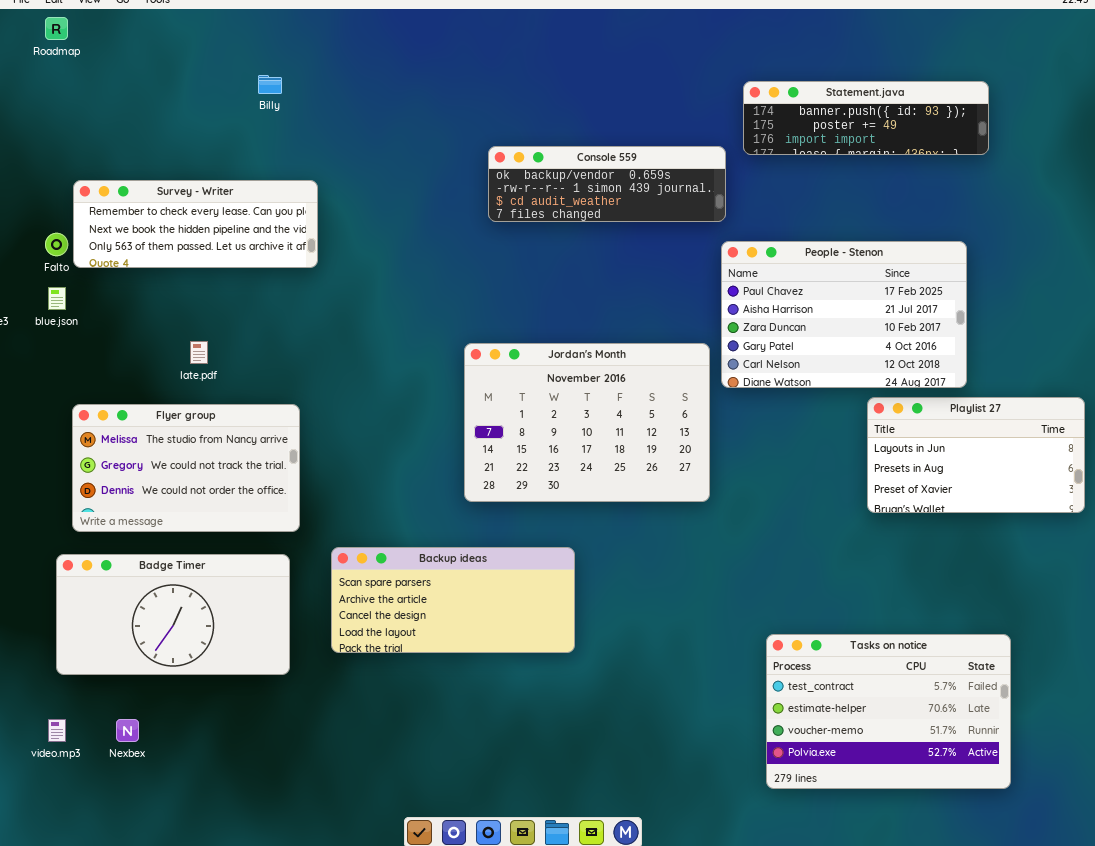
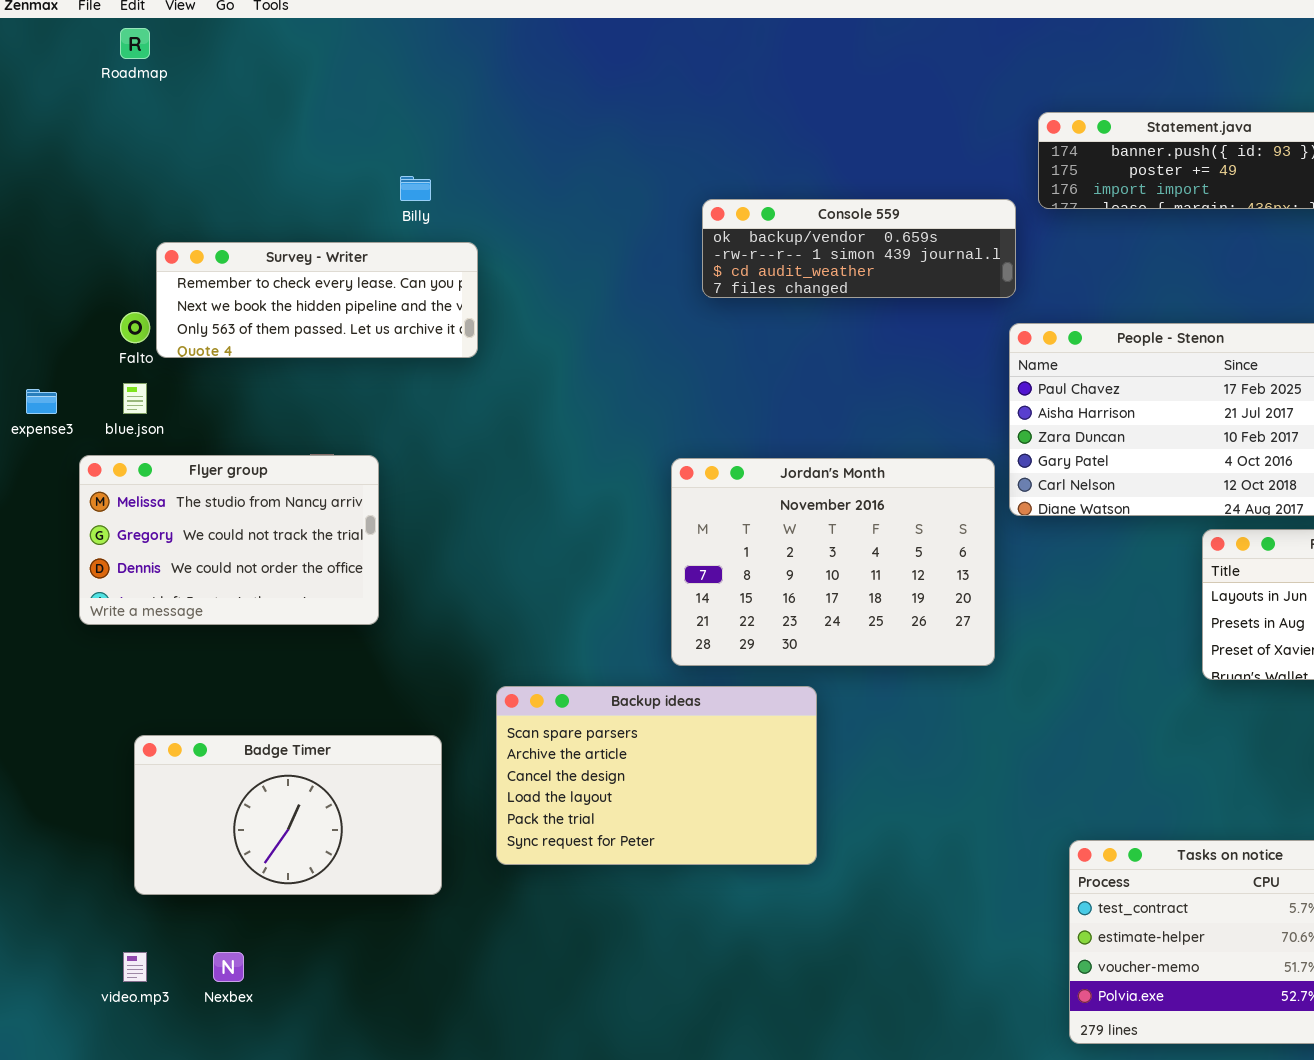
Billy: [258,75,282,94] -> [400,176,431,201], moved
Flyer group: [72,404,300,532] -> [79,455,379,625], moved
Backup ideas: [331,547,575,653] -> [496,686,817,865], resized

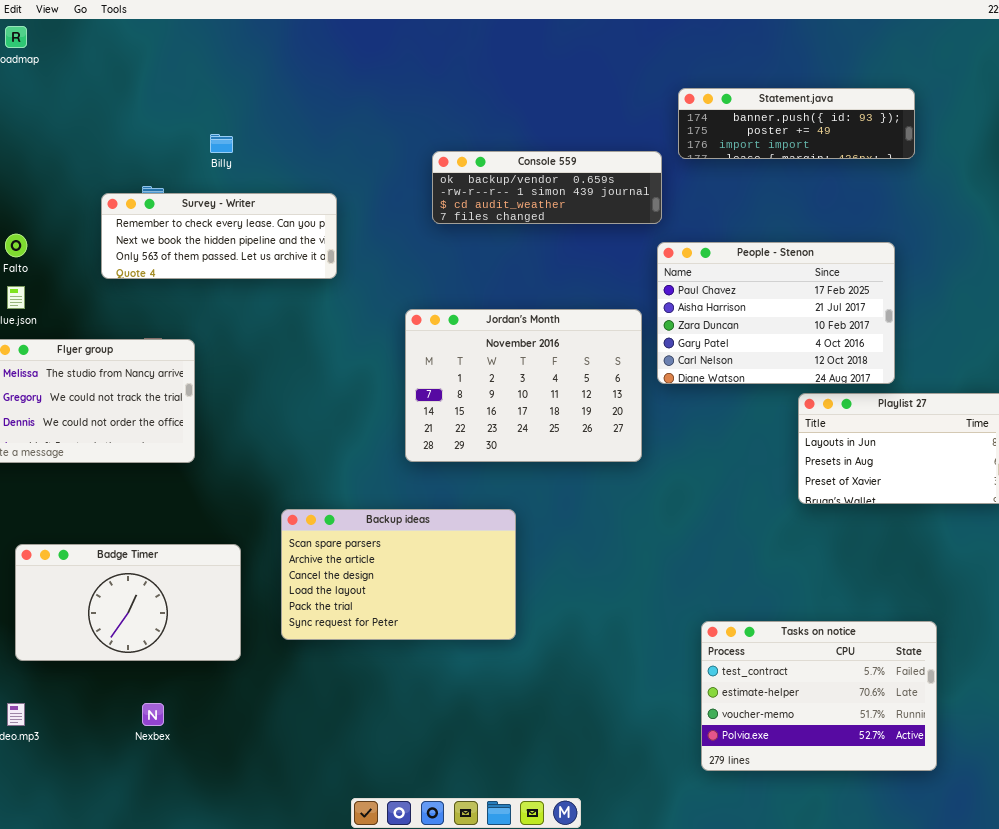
Survey - Writer: [156,242,478,358] -> [101,193,337,279], moved
Jordan's Month: [671,458,995,666] -> [405,309,642,462], moved
Nexbex: [213,952,244,982] -> [142,703,164,726], moved

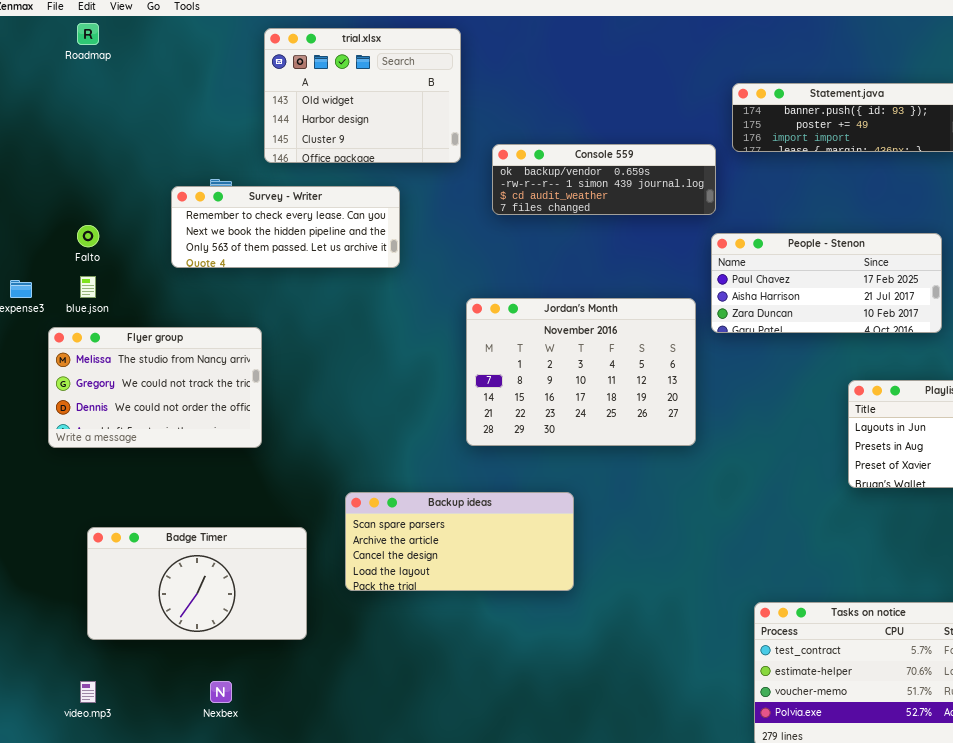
trial.xlsx: none -> [264,28,461,163], opened
People - Stenon: [657,242,895,384] -> [711,233,942,333], resized
Backup ideas: [281,509,516,640] -> [345,492,574,591], resized

